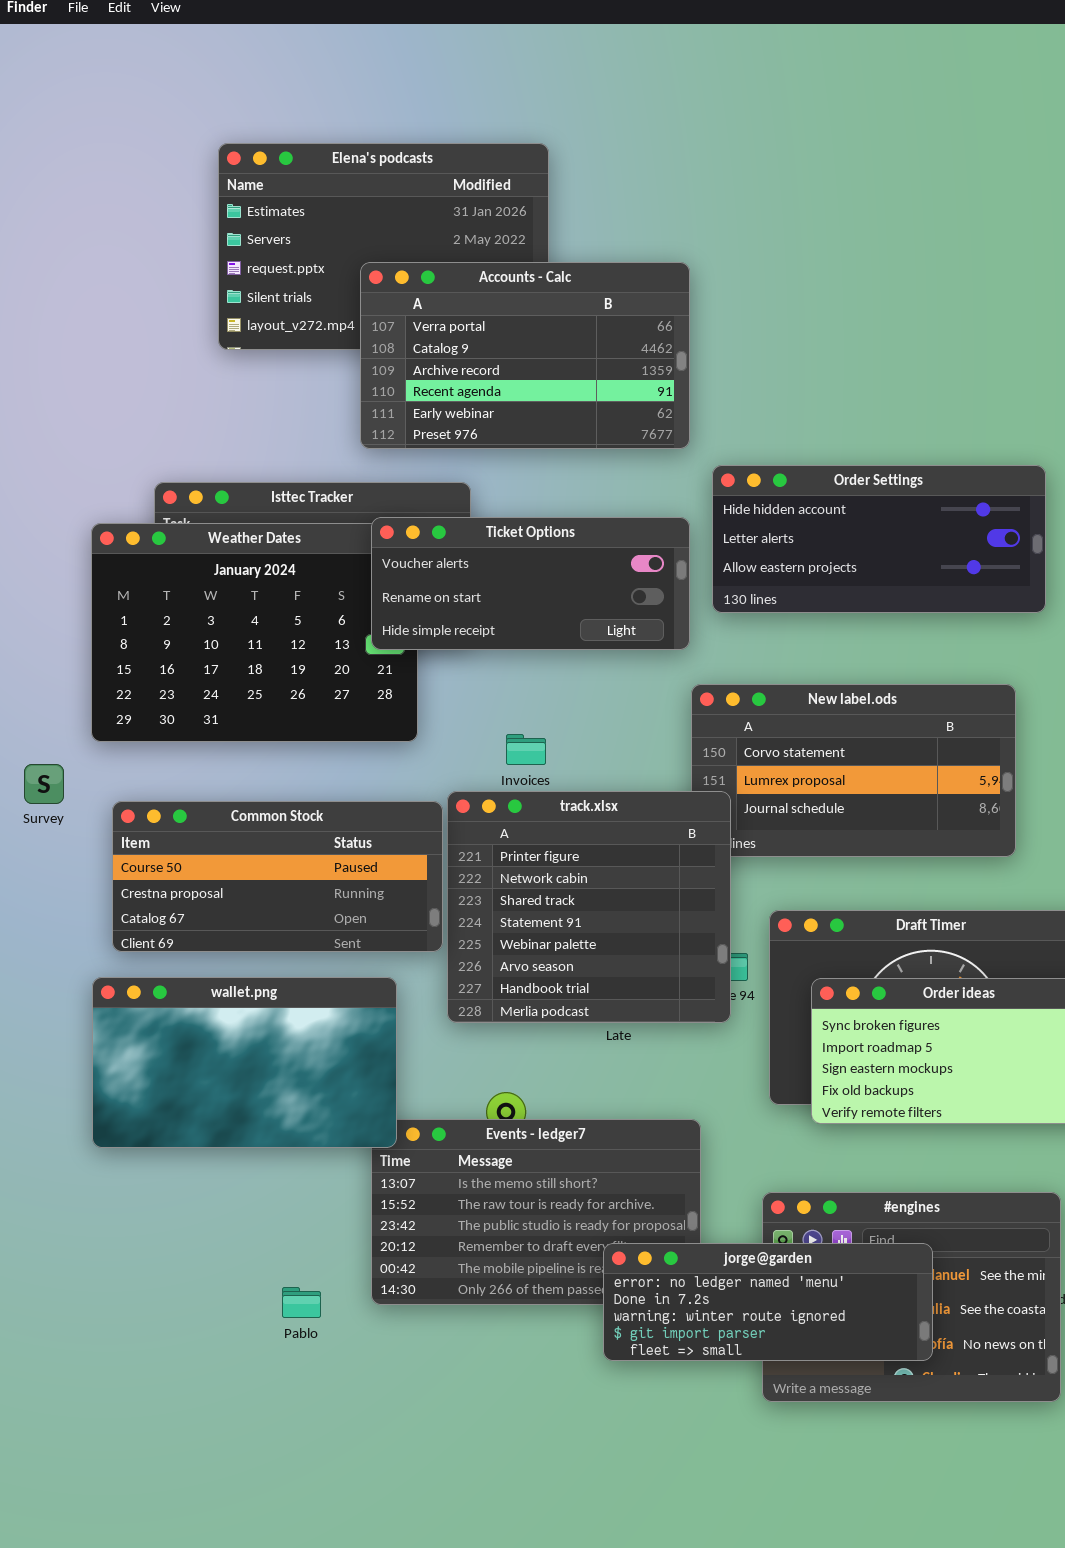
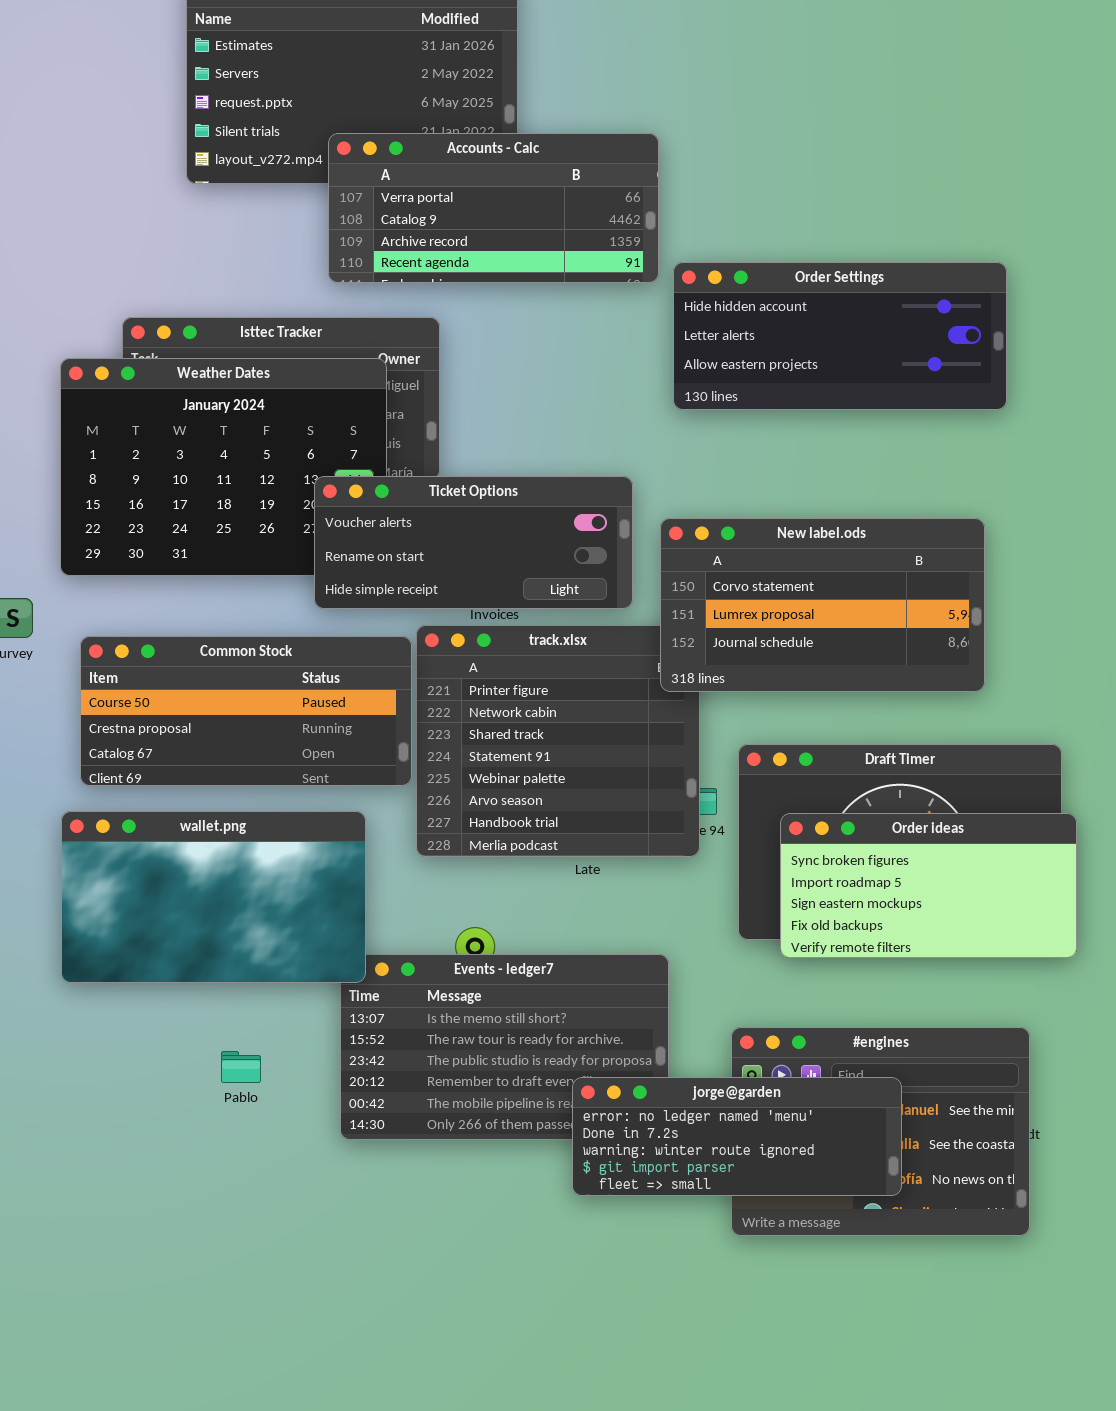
Accounts - Calc: [360,262,690,449] -> [328,133,659,283], resized
Order Settings: [712,465,1046,613] -> [673,262,1007,410], moved
Ticket Options: [371,517,690,650] -> [314,476,633,609], moved
New label.ods: [691,684,1016,857] -> [660,518,985,692], raised
Pablo: [282,1287,321,1318] -> [221,1051,261,1083], moved

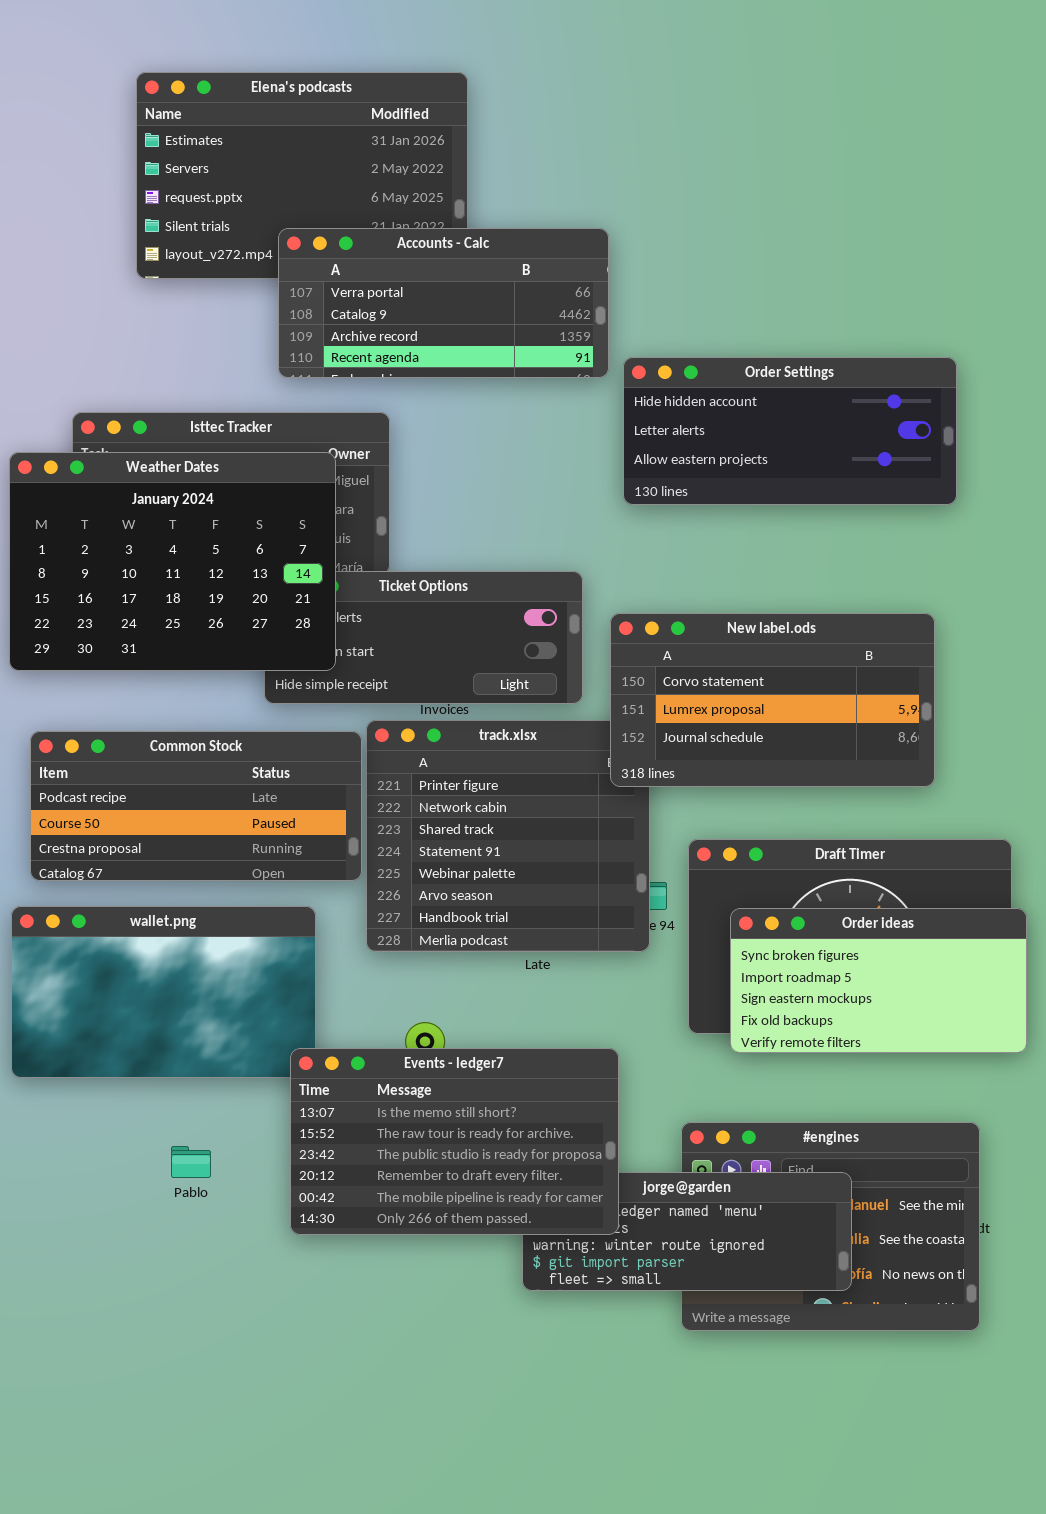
Weather Dates: [60,358,387,576] -> [9,452,336,671], raised
Common Stock: [80,636,412,786] -> [30,731,362,881], scrolled up 1 row
Events - ledger7: [340,954,669,1140] -> [290,1048,619,1235], raised

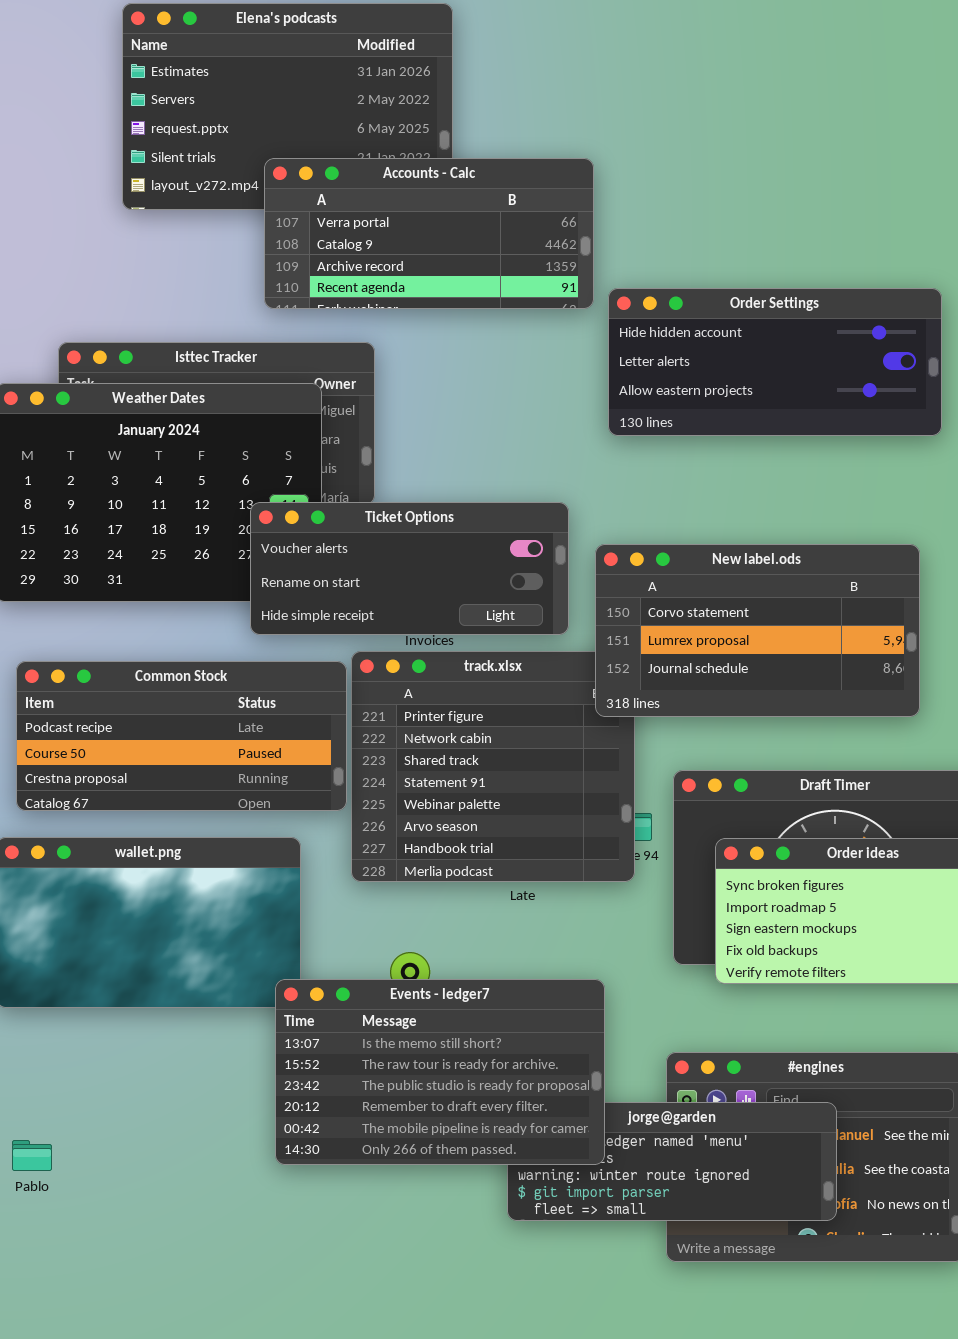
Ticket Options: [264,571,583,704] -> [250,502,569,635], raised
Pablo: [171,1146,211,1178] -> [12,1140,52,1171], moved

